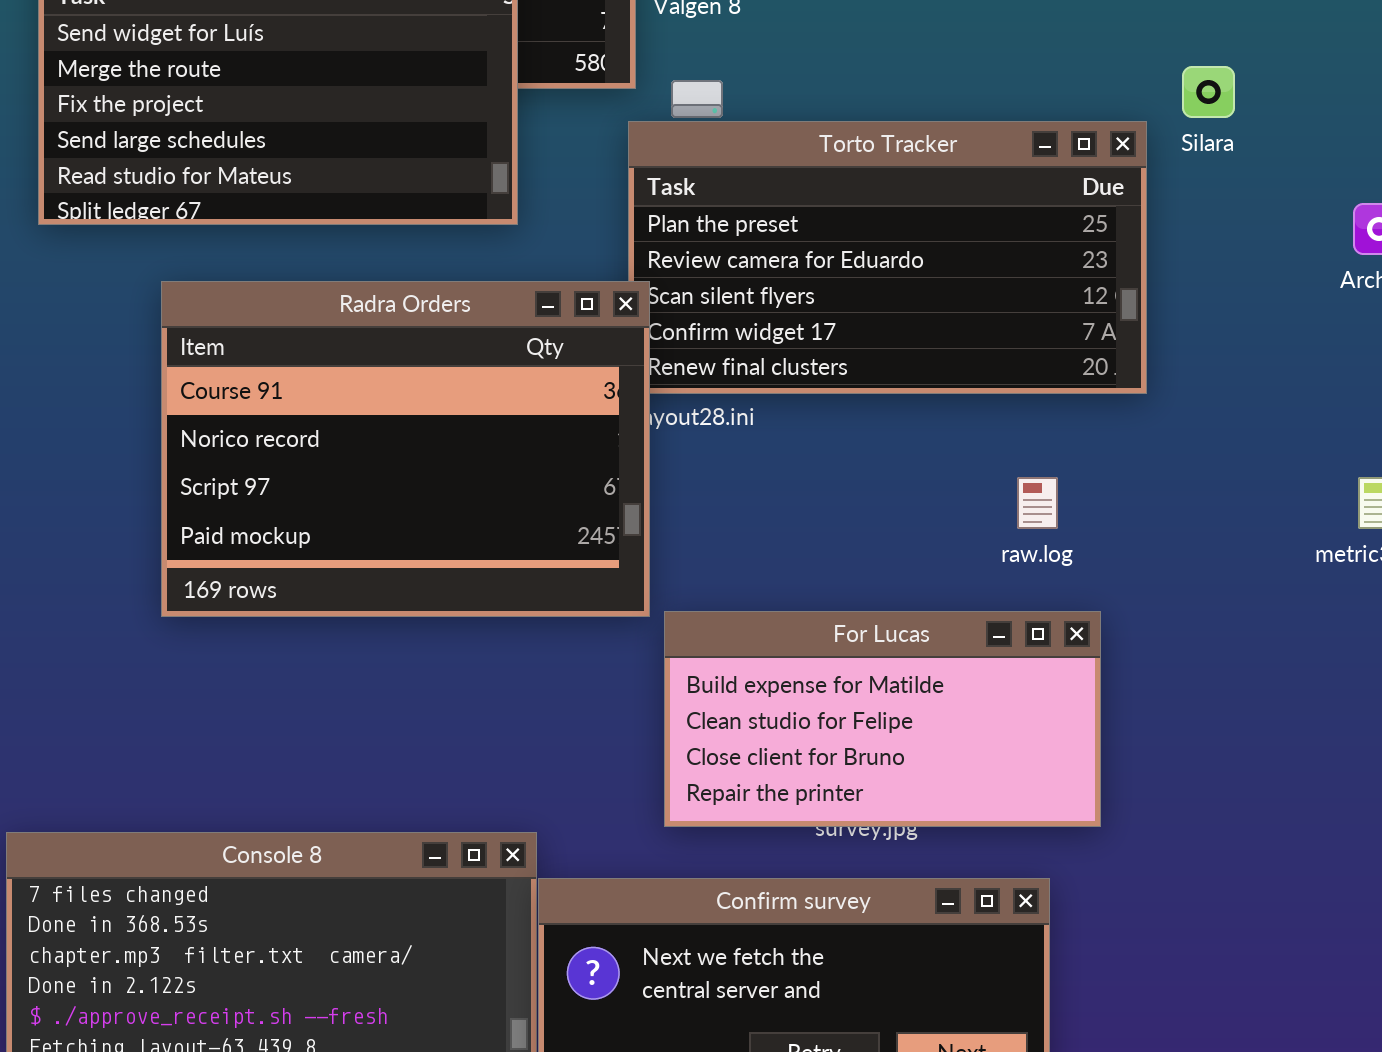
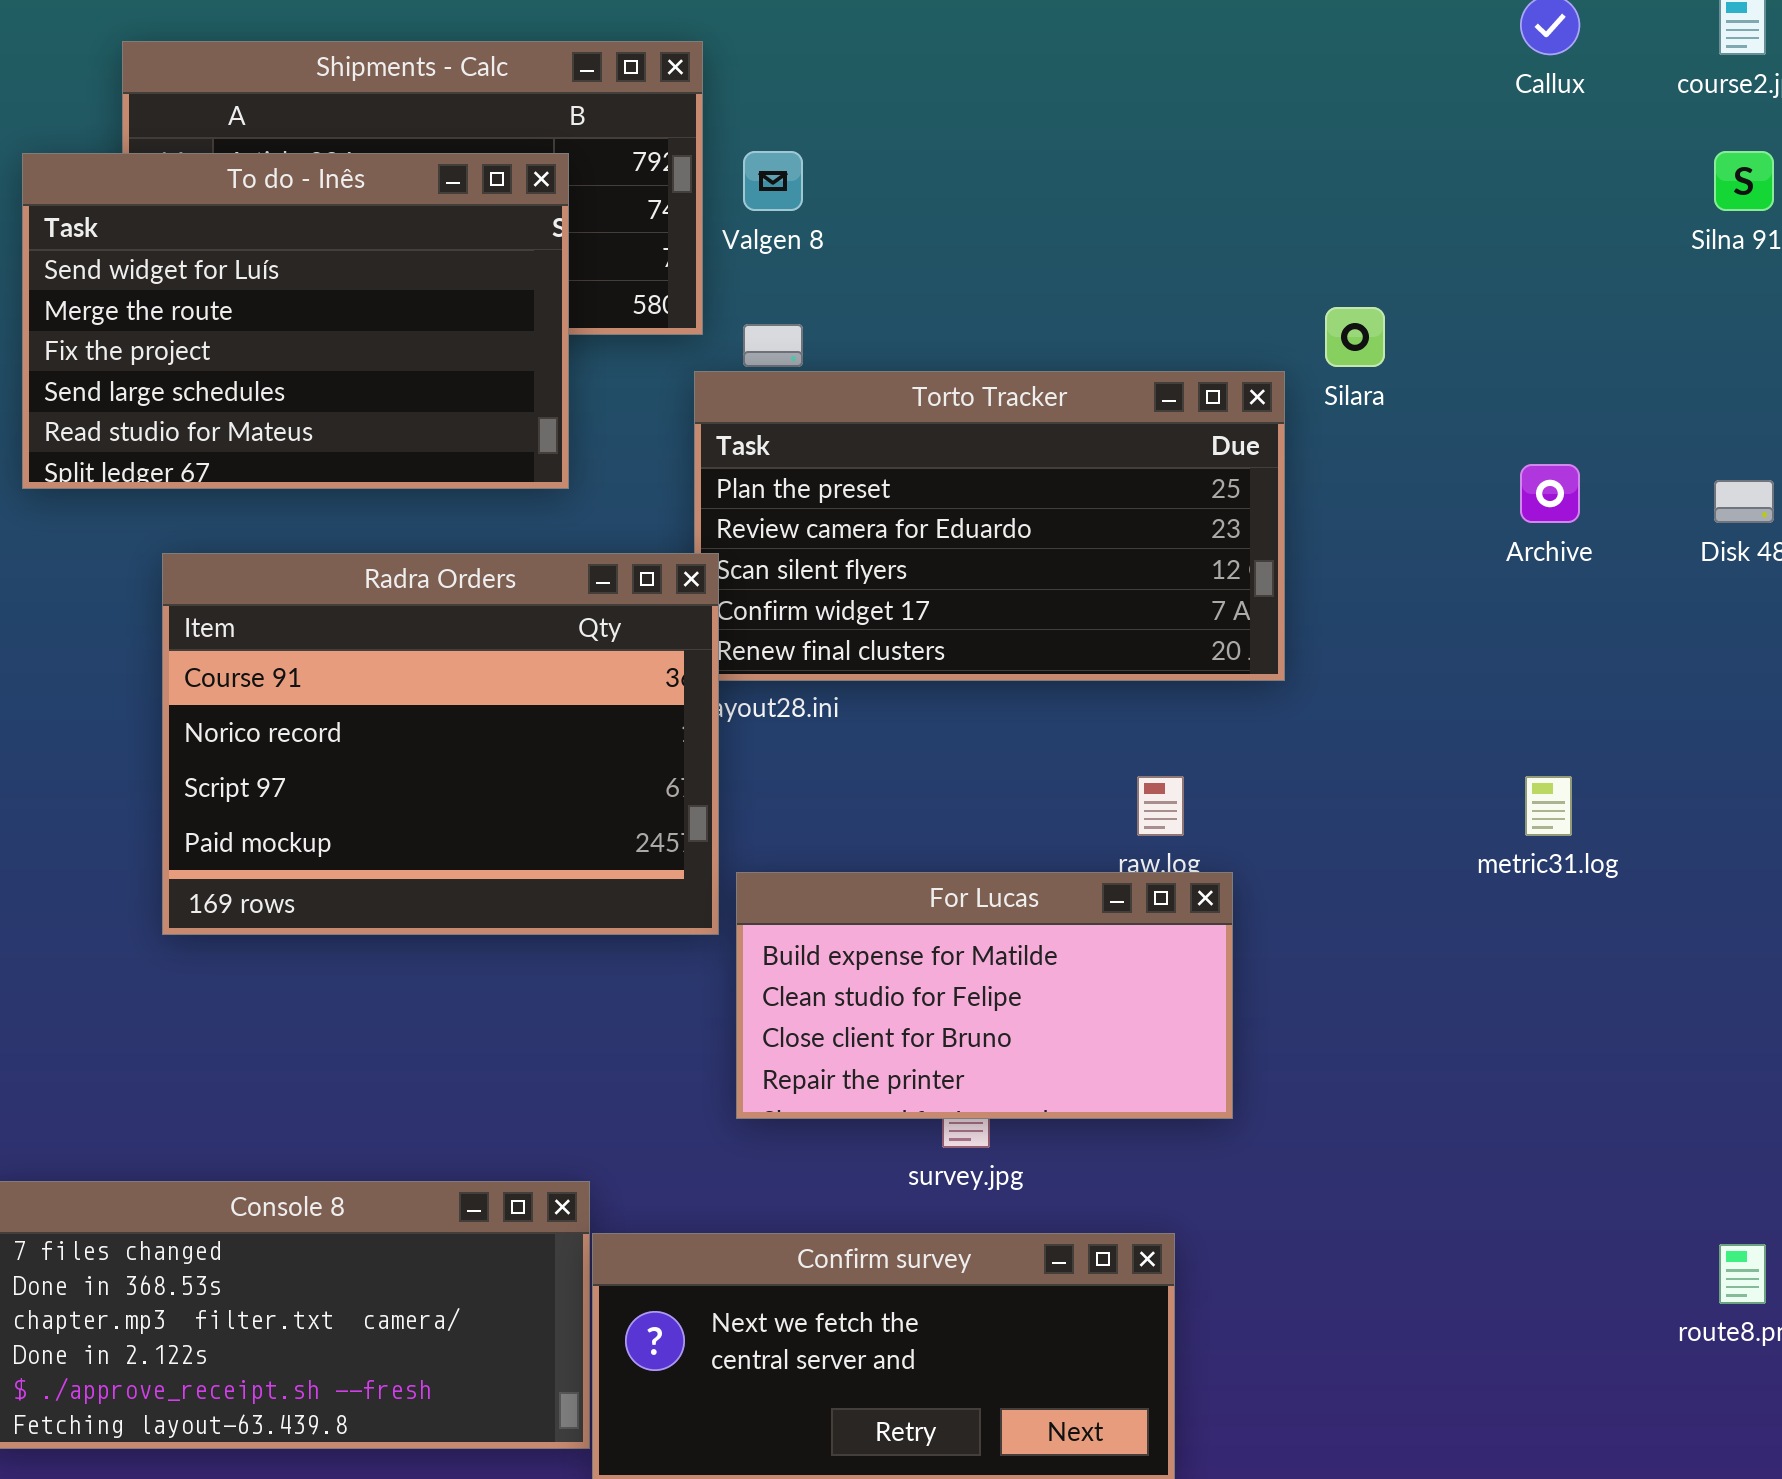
For Lucas: [664,611,1101,827] -> [736,872,1233,1119], moved

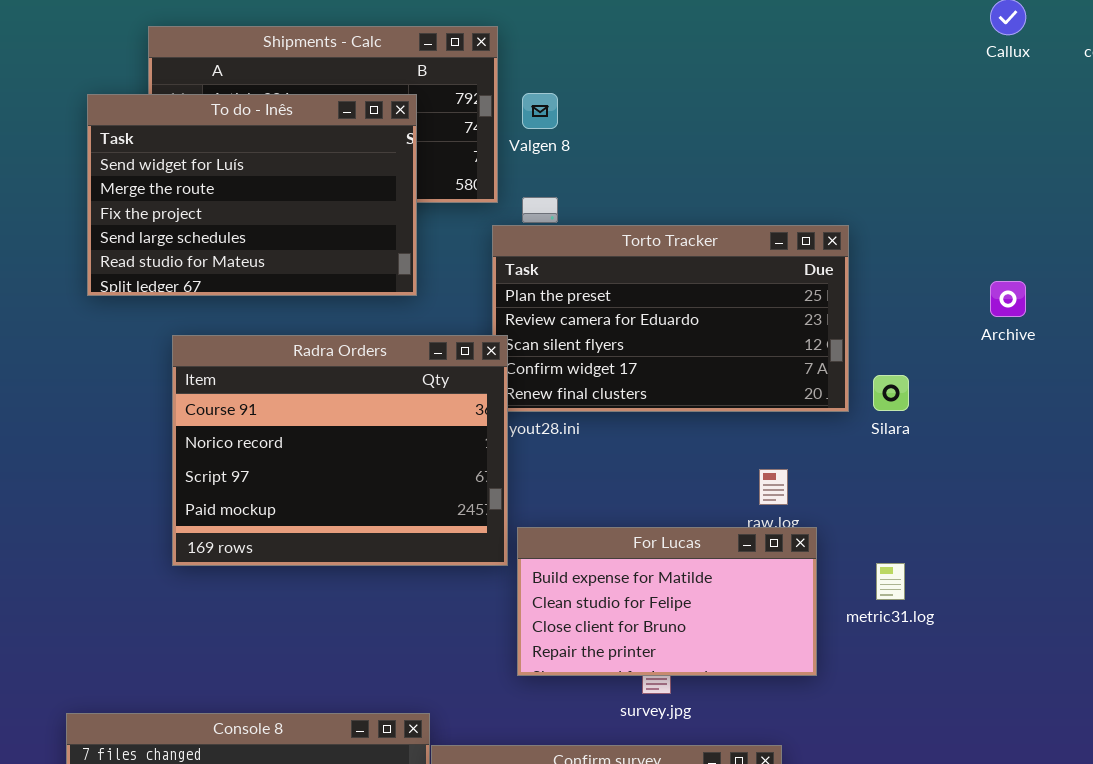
Silara: [1325,307,1385,367] -> [873,375,909,411], moved
metric31.log: [1525,776,1572,836] -> [876,563,905,600], moved

